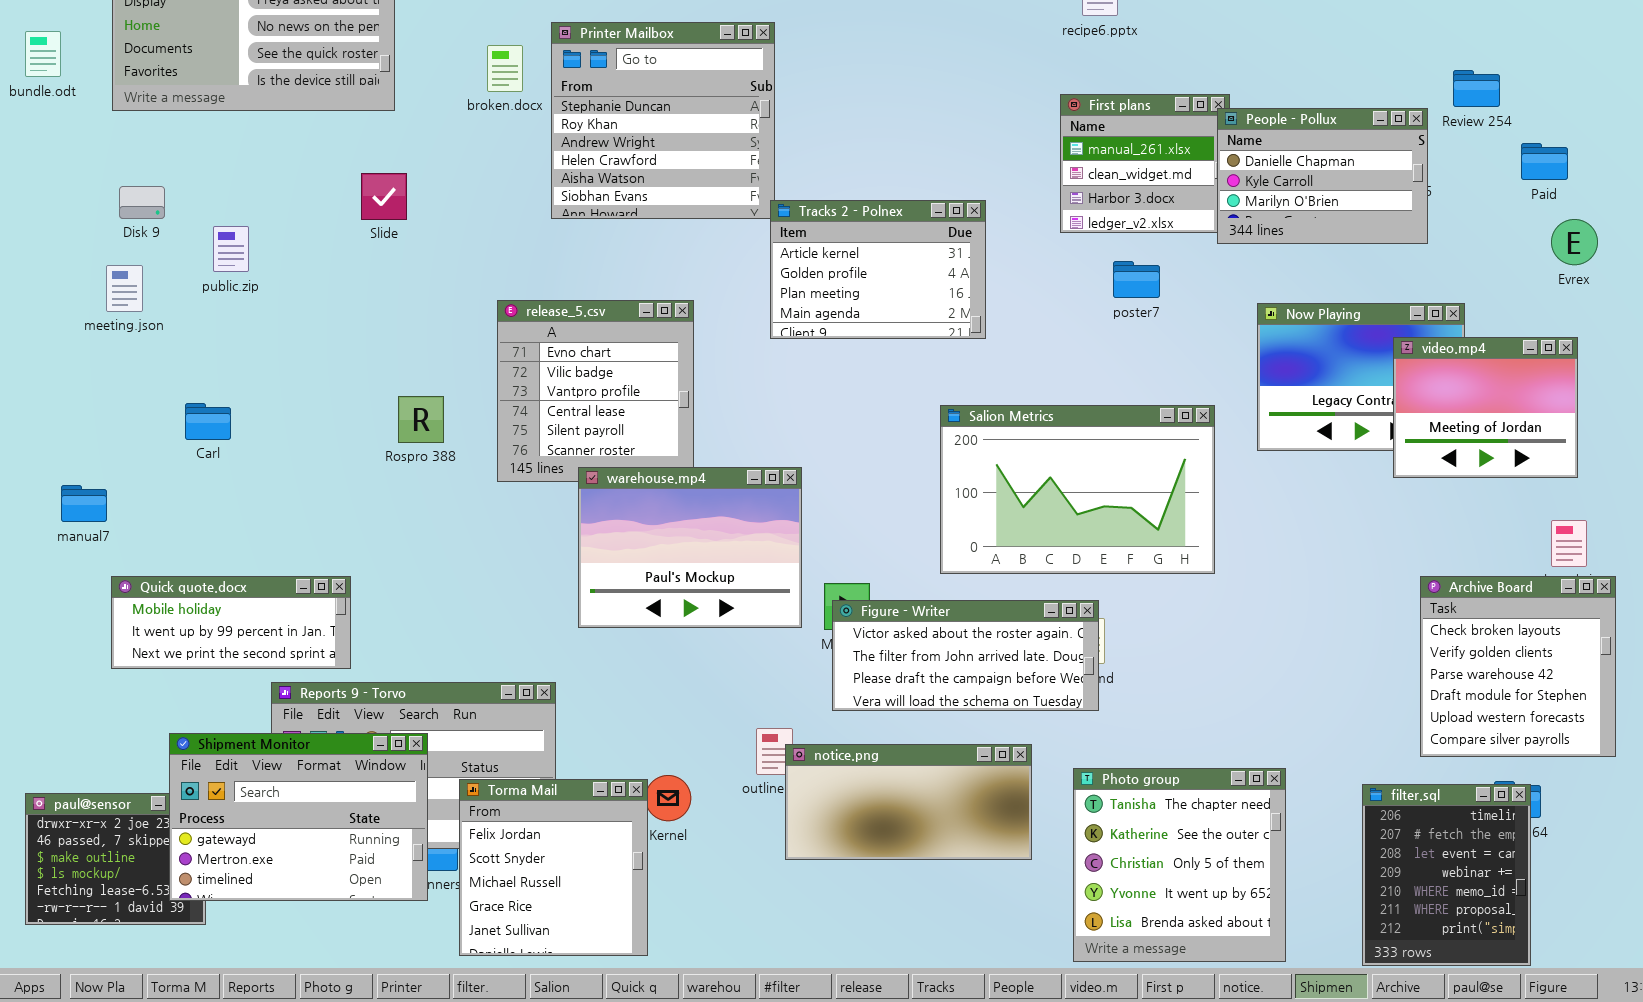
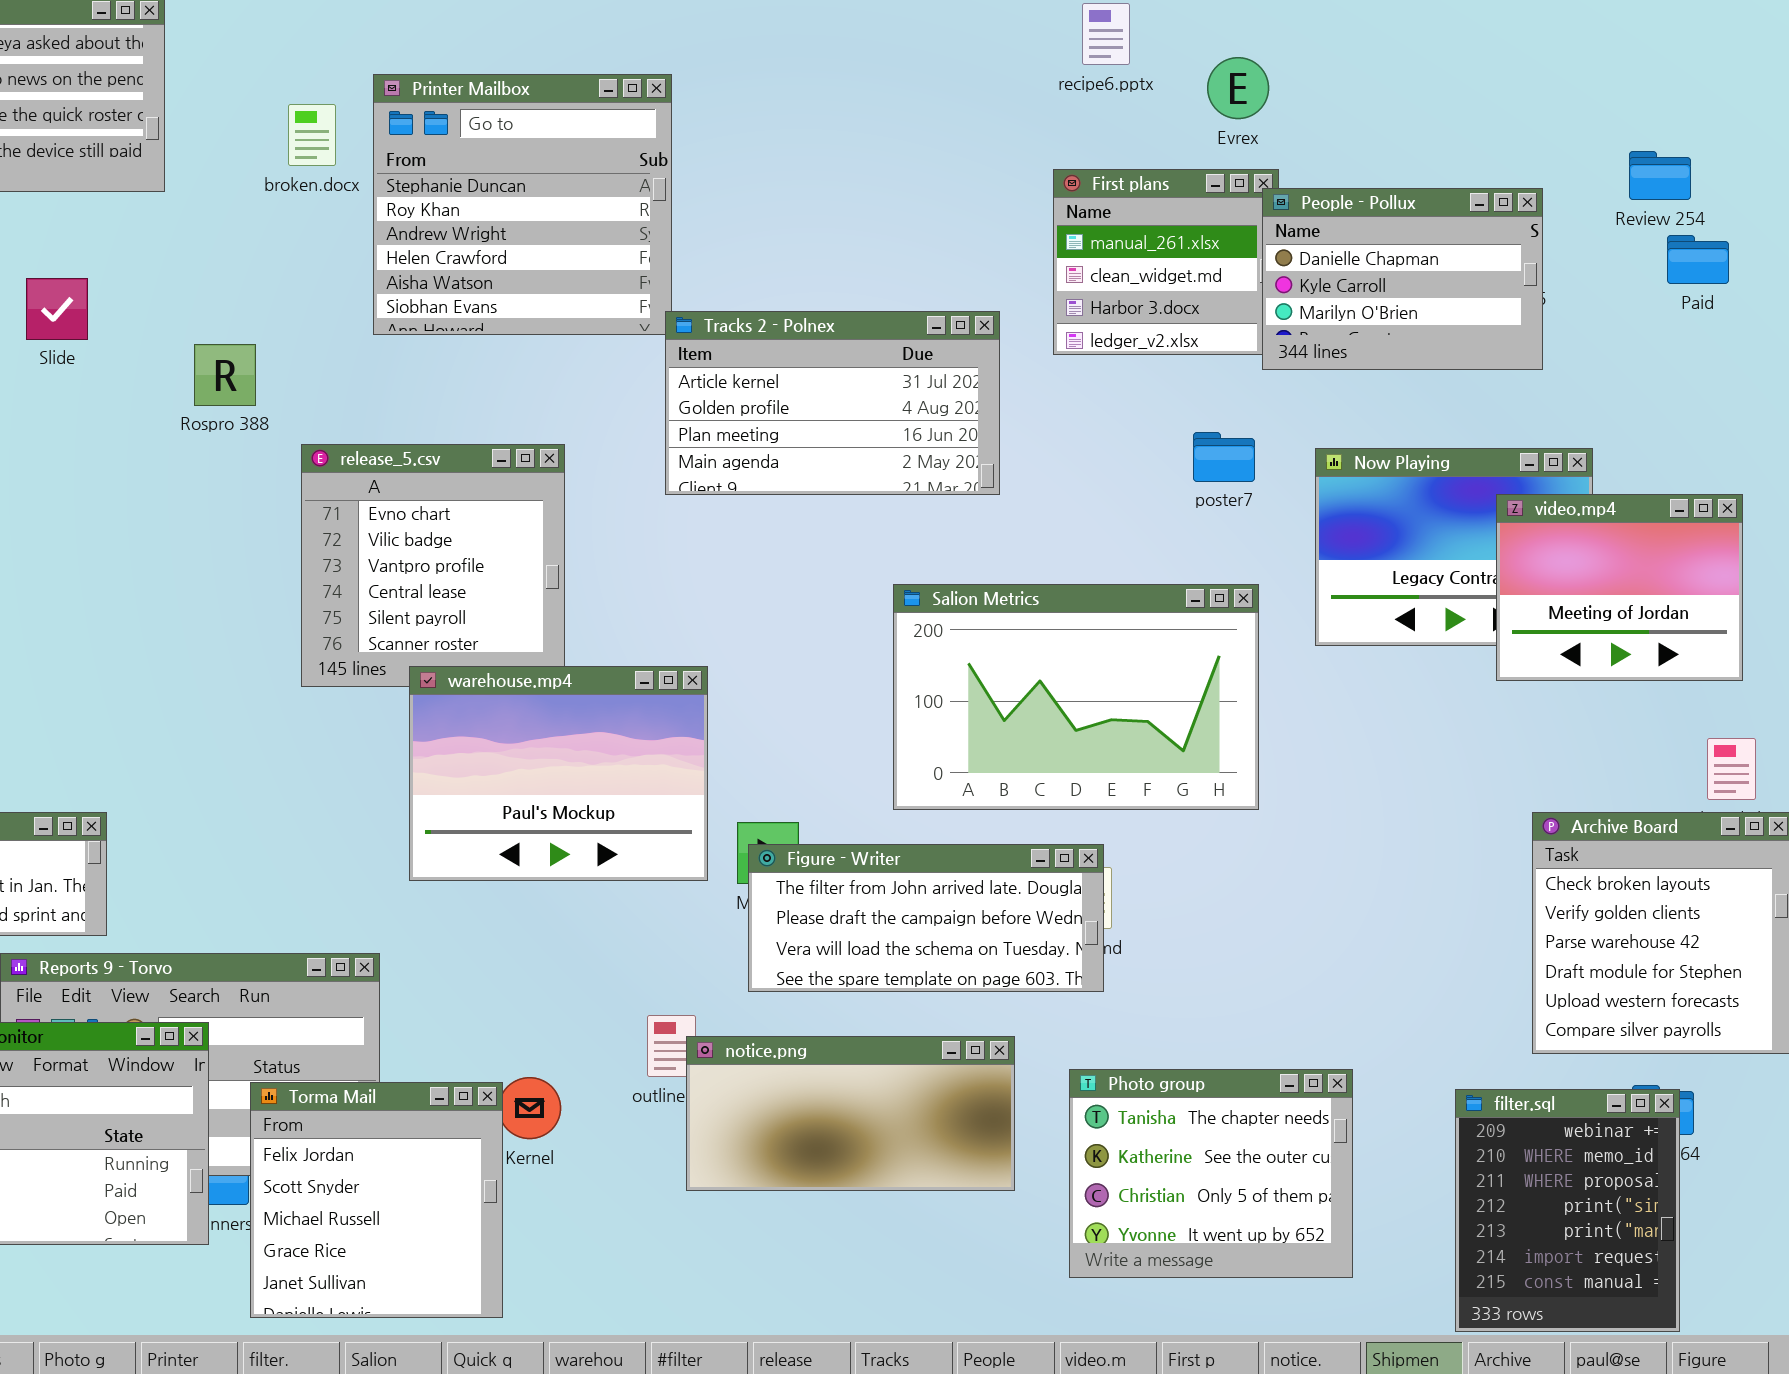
Review 254: [1453,70,1500,107] -> [1629,151,1691,200], moved
Slide: [361,173,407,220] -> [26,278,88,340], moved
Tracks 2 - Polnex: [770,200,986,339] -> [665,311,1000,495], resized
Evrex: [1551,219,1598,265] -> [1207,57,1269,119], moved
poster7: [1113,261,1160,298] -> [1193,432,1255,482], moved
Rospro 388: [398,396,444,443] -> [194,344,256,406], moved
Figure - Writer: [832,600,1099,711] -> [748,844,1104,992], scrolled down 1 row
Photo group: [1073,768,1286,962] -> [1069,1069,1353,1278], resized
filter.sql: [1362,784,1531,966] -> [1455,1089,1680,1332], scrolled down 3 rows

